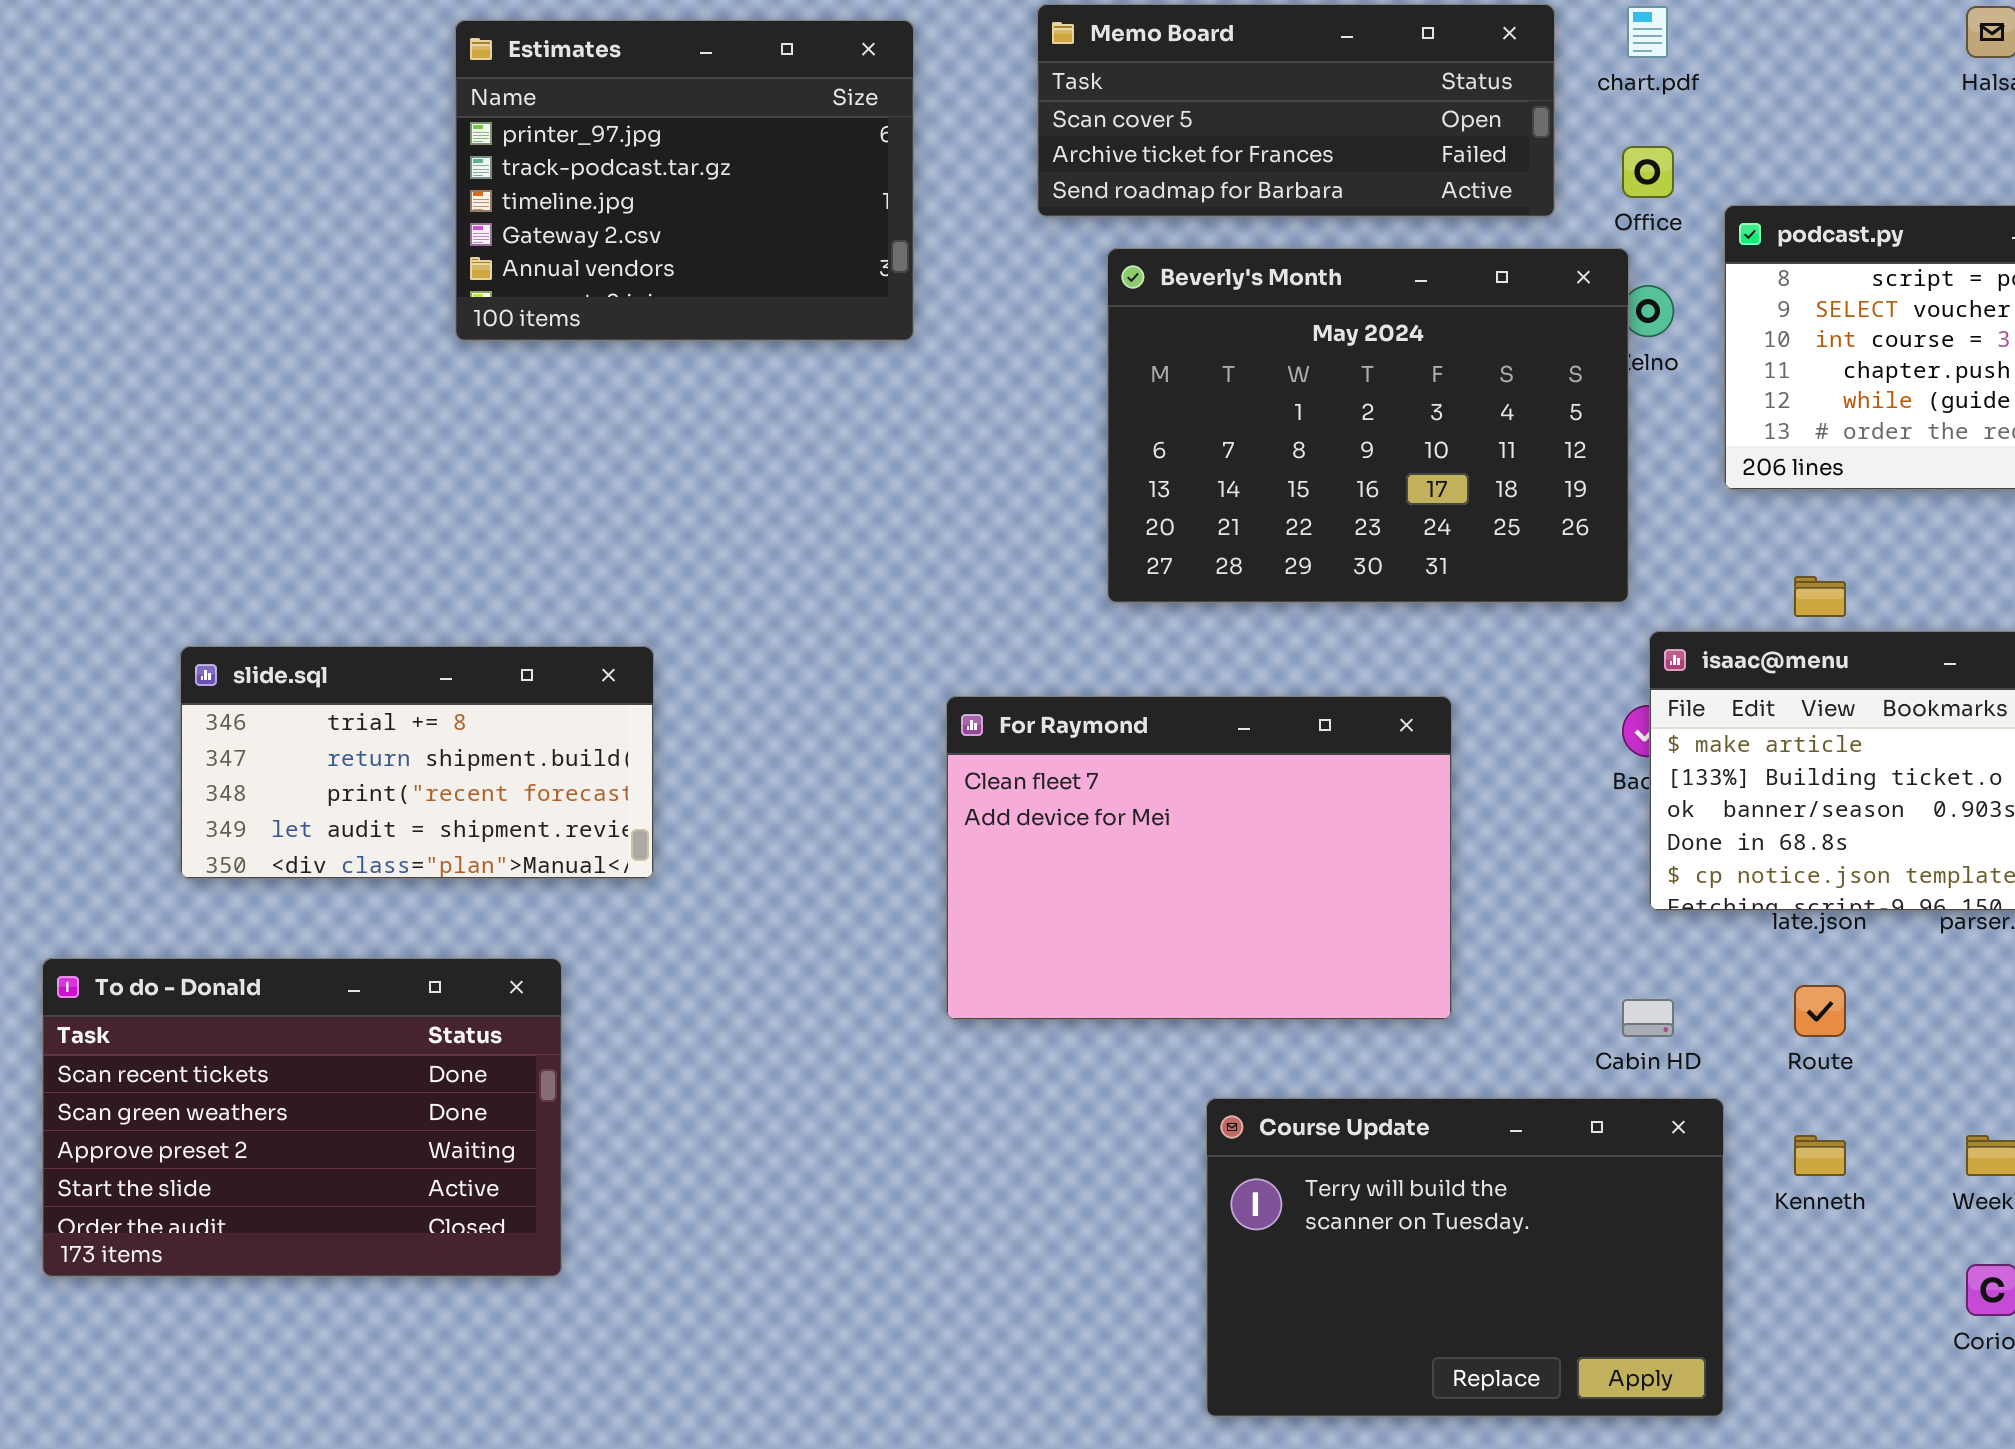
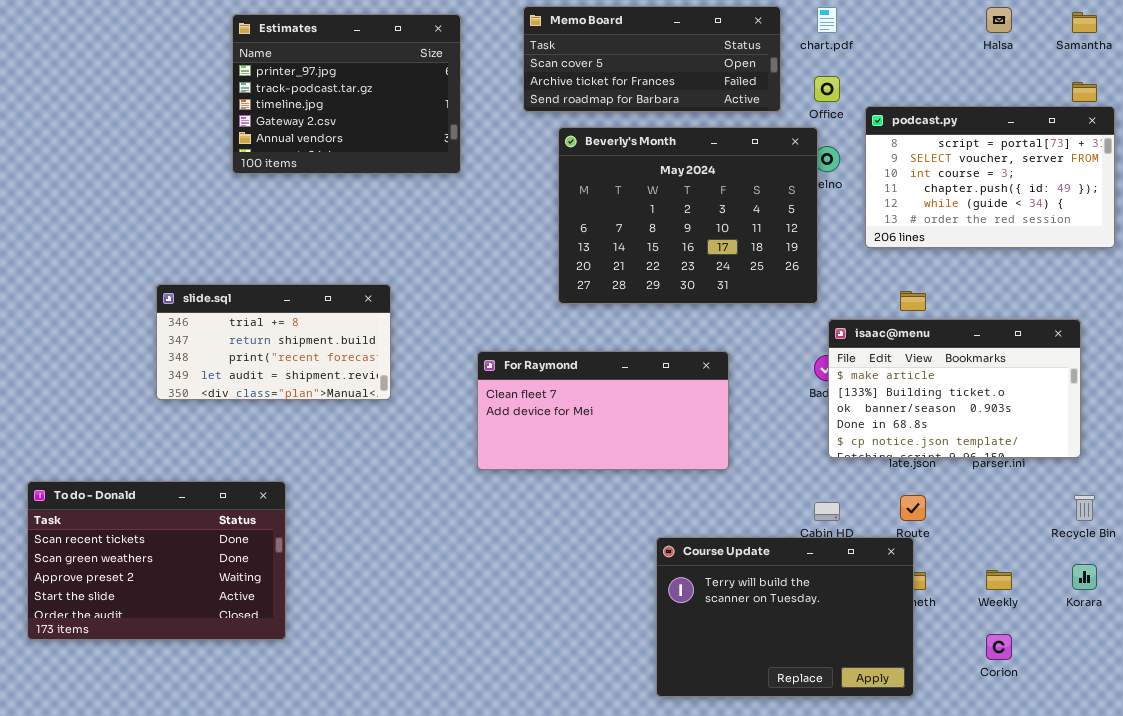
slide.sql: [180,646,654,879] -> [156,284,391,400], moved
For Raymond: [946,696,1452,1020] -> [477,351,729,470], resized
Course Update: [1206,1098,1724,1417] -> [656,537,914,697], moved

